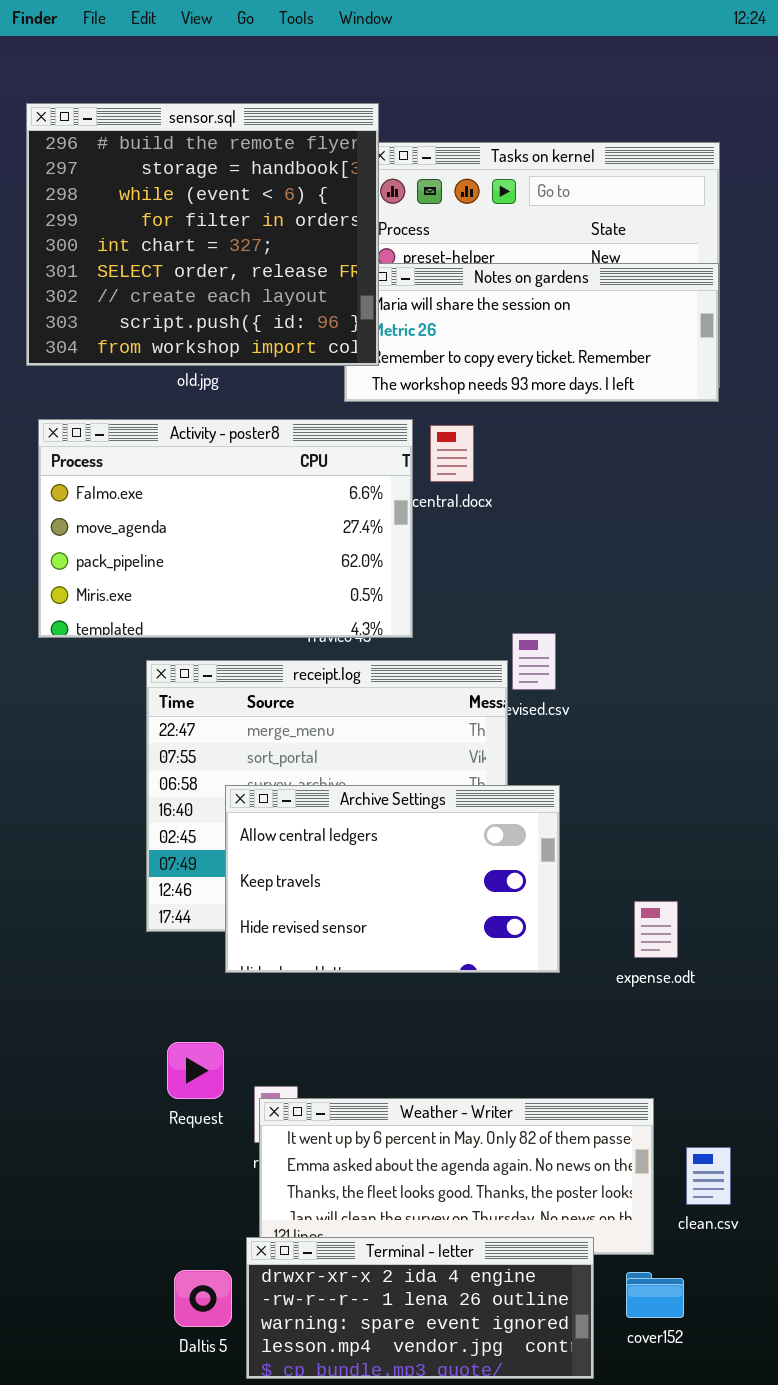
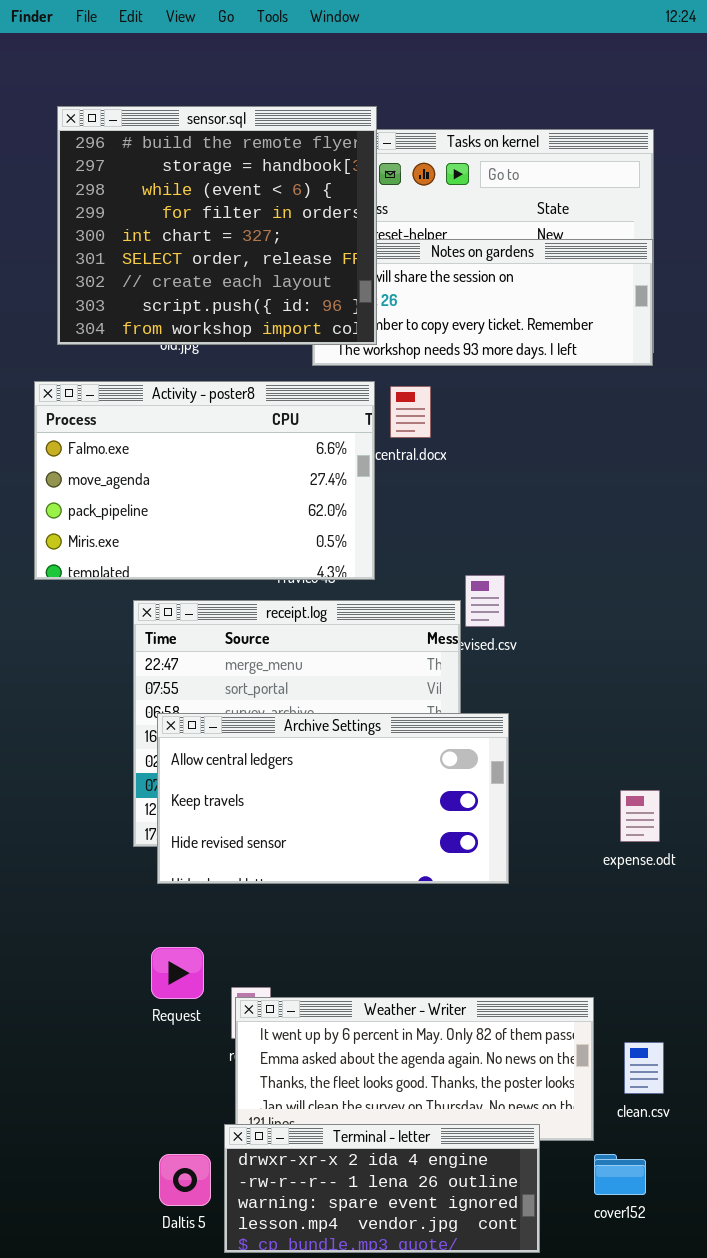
sensor.sql: [26,103,379,366] -> [57,106,377,345], moved
Archive Settings: [225,785,560,973] -> [157,713,509,884], resized
expense.odt: [634,901,678,958] -> [620,790,660,842], moved
cover152: [626,1272,684,1318] -> [594,1154,646,1195], moved

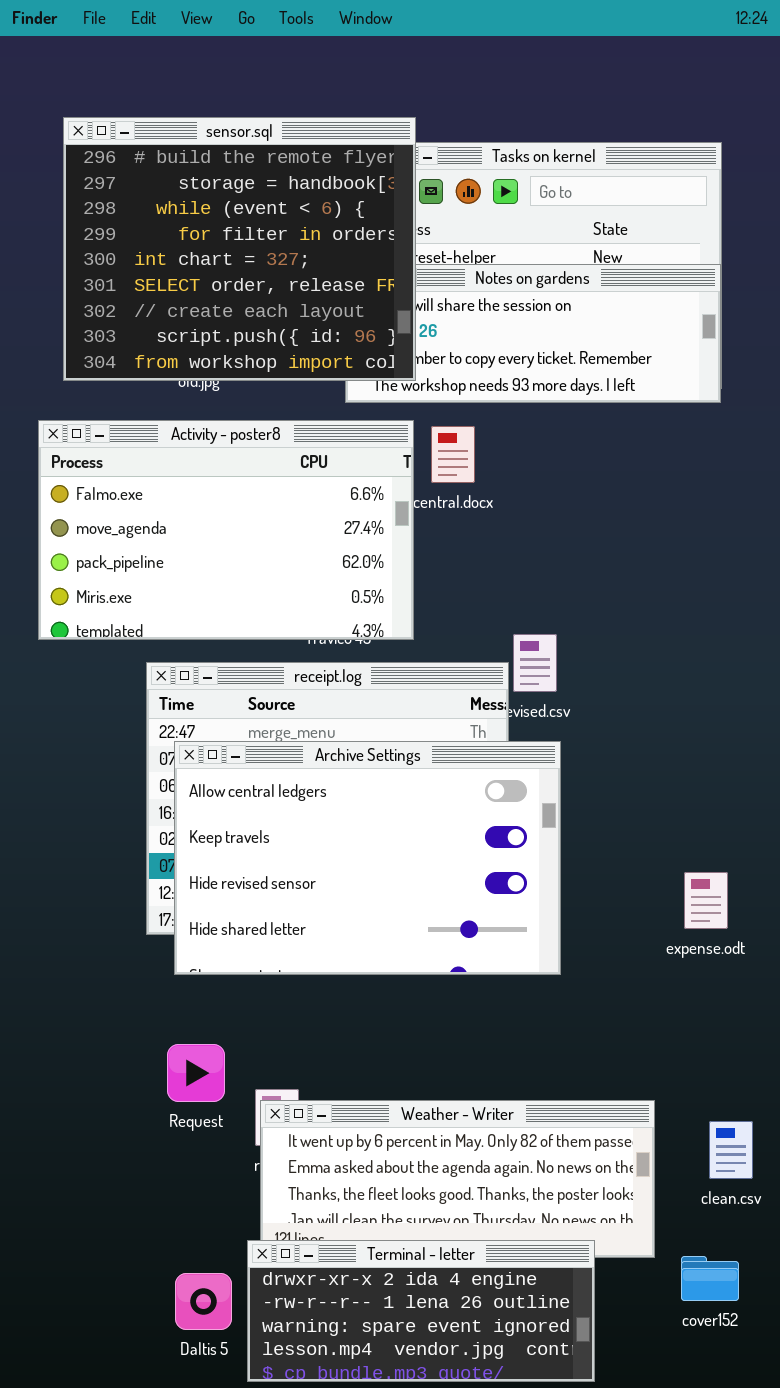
Archive Settings: [157,713,509,884] -> [174,741,561,975], resized
clean.csv: [624,1042,664,1094] -> [709,1121,753,1179], moved
cover152: [594,1154,646,1195] -> [681,1256,739,1301], moved

